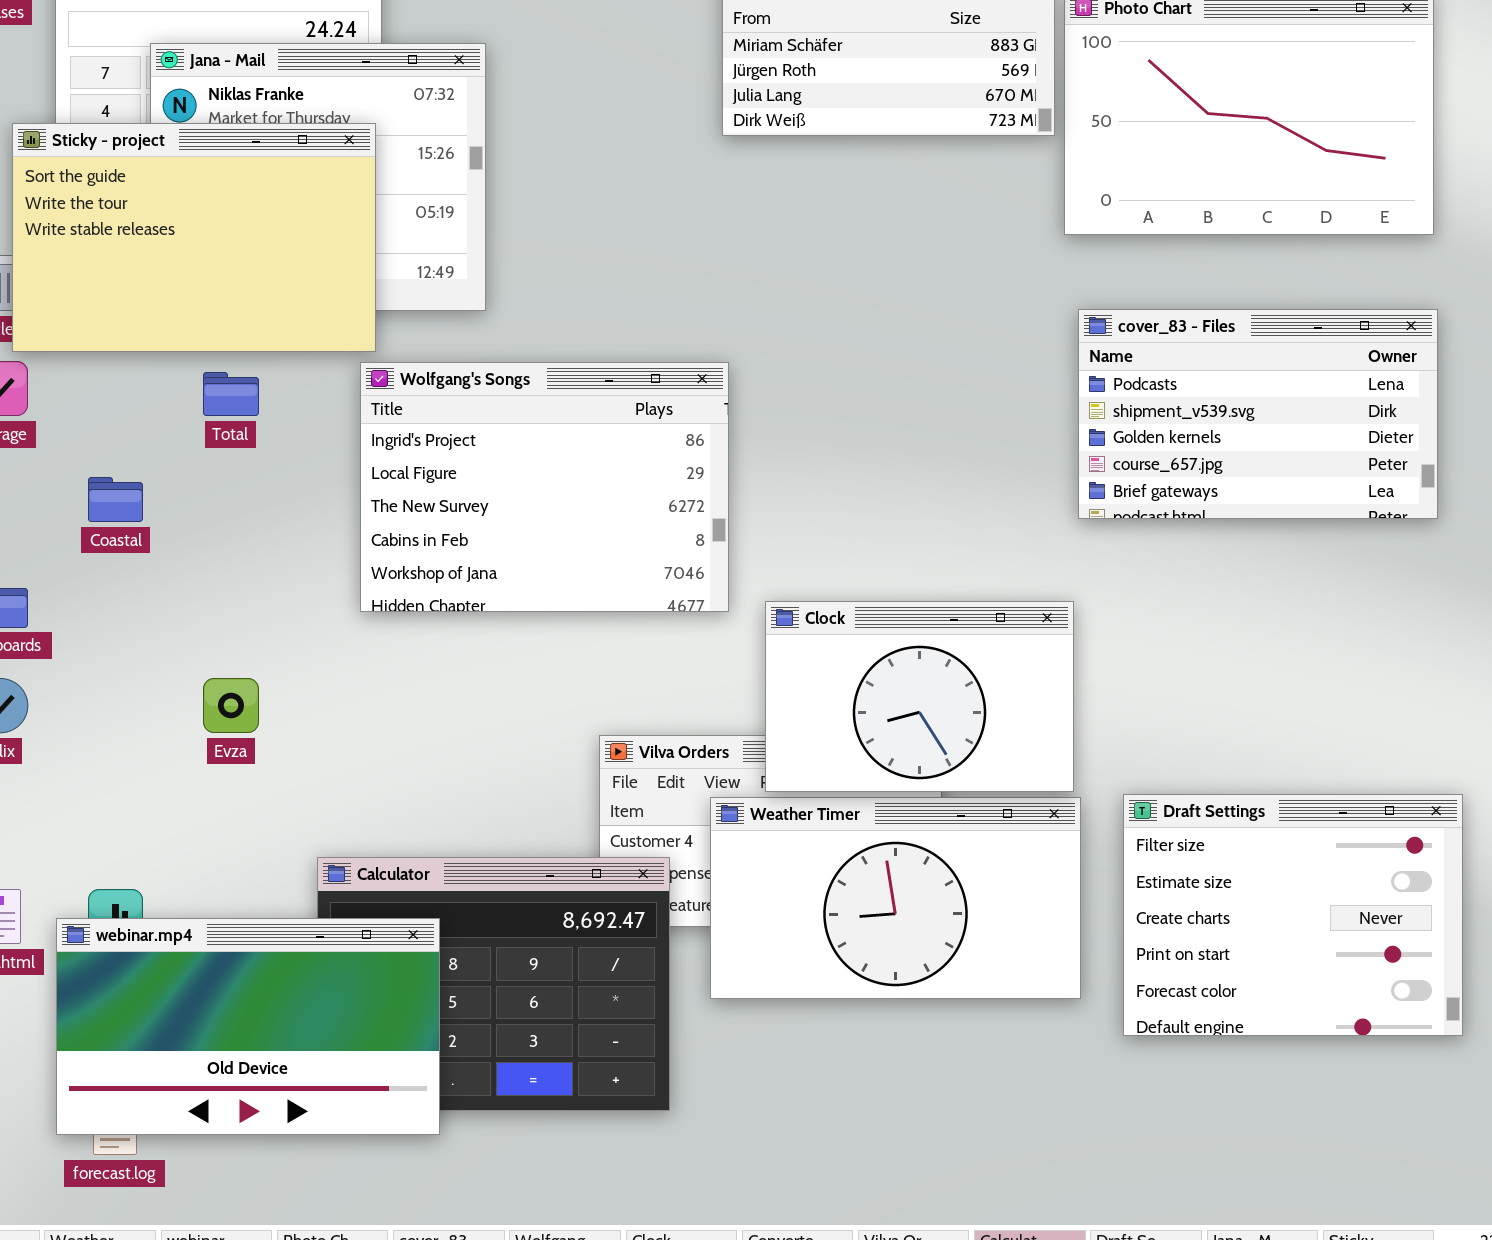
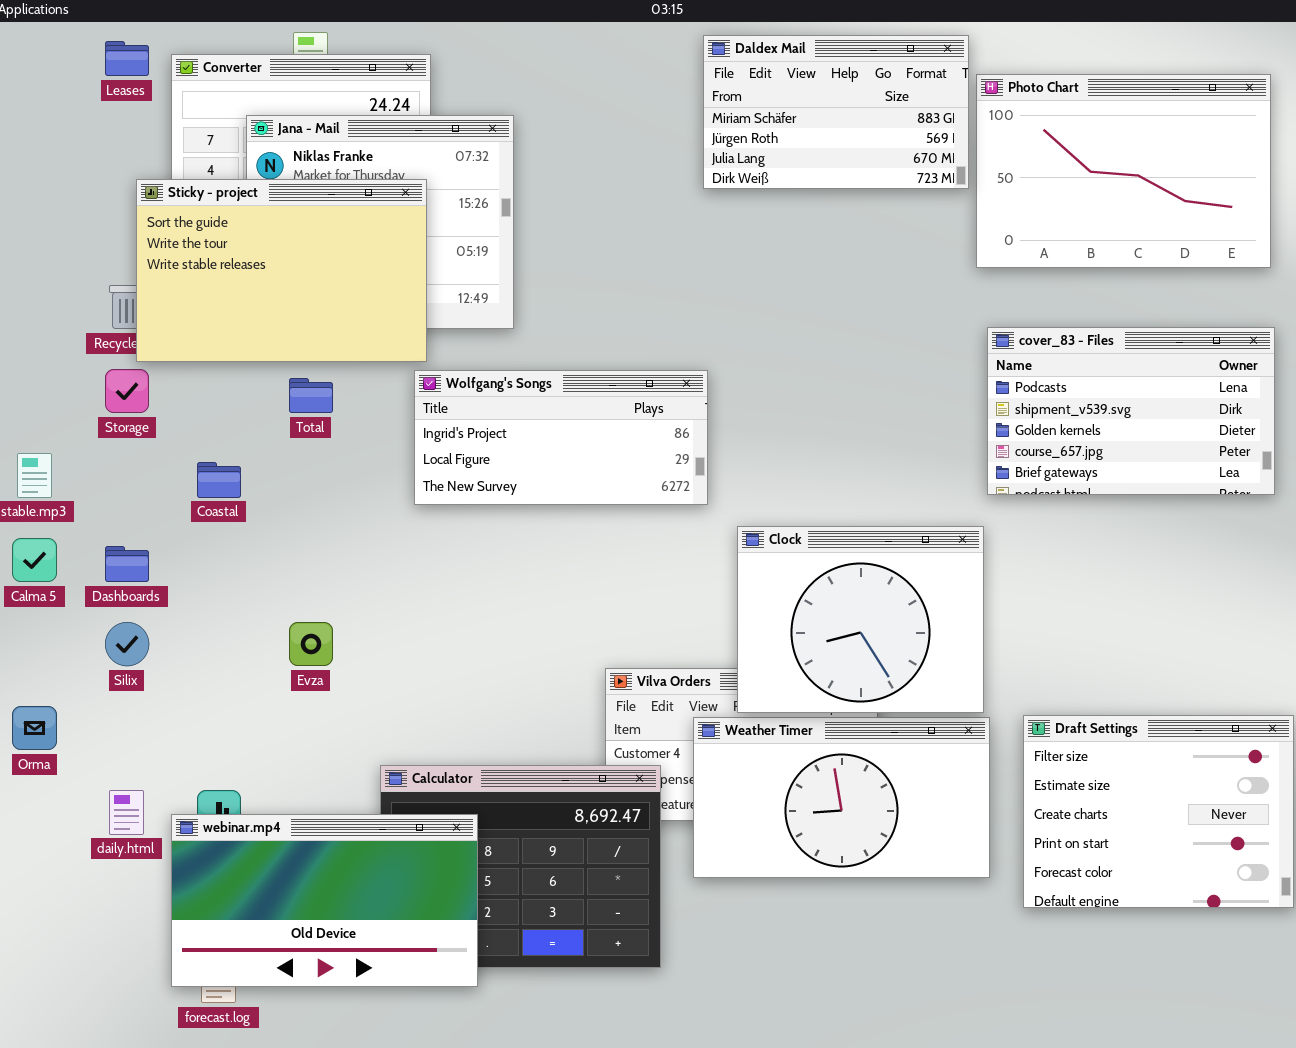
Wolfgang's Songs: [360,362,729,612] -> [414,370,708,505], resized
Clock: [765,601,1074,792] -> [737,526,984,713], resized

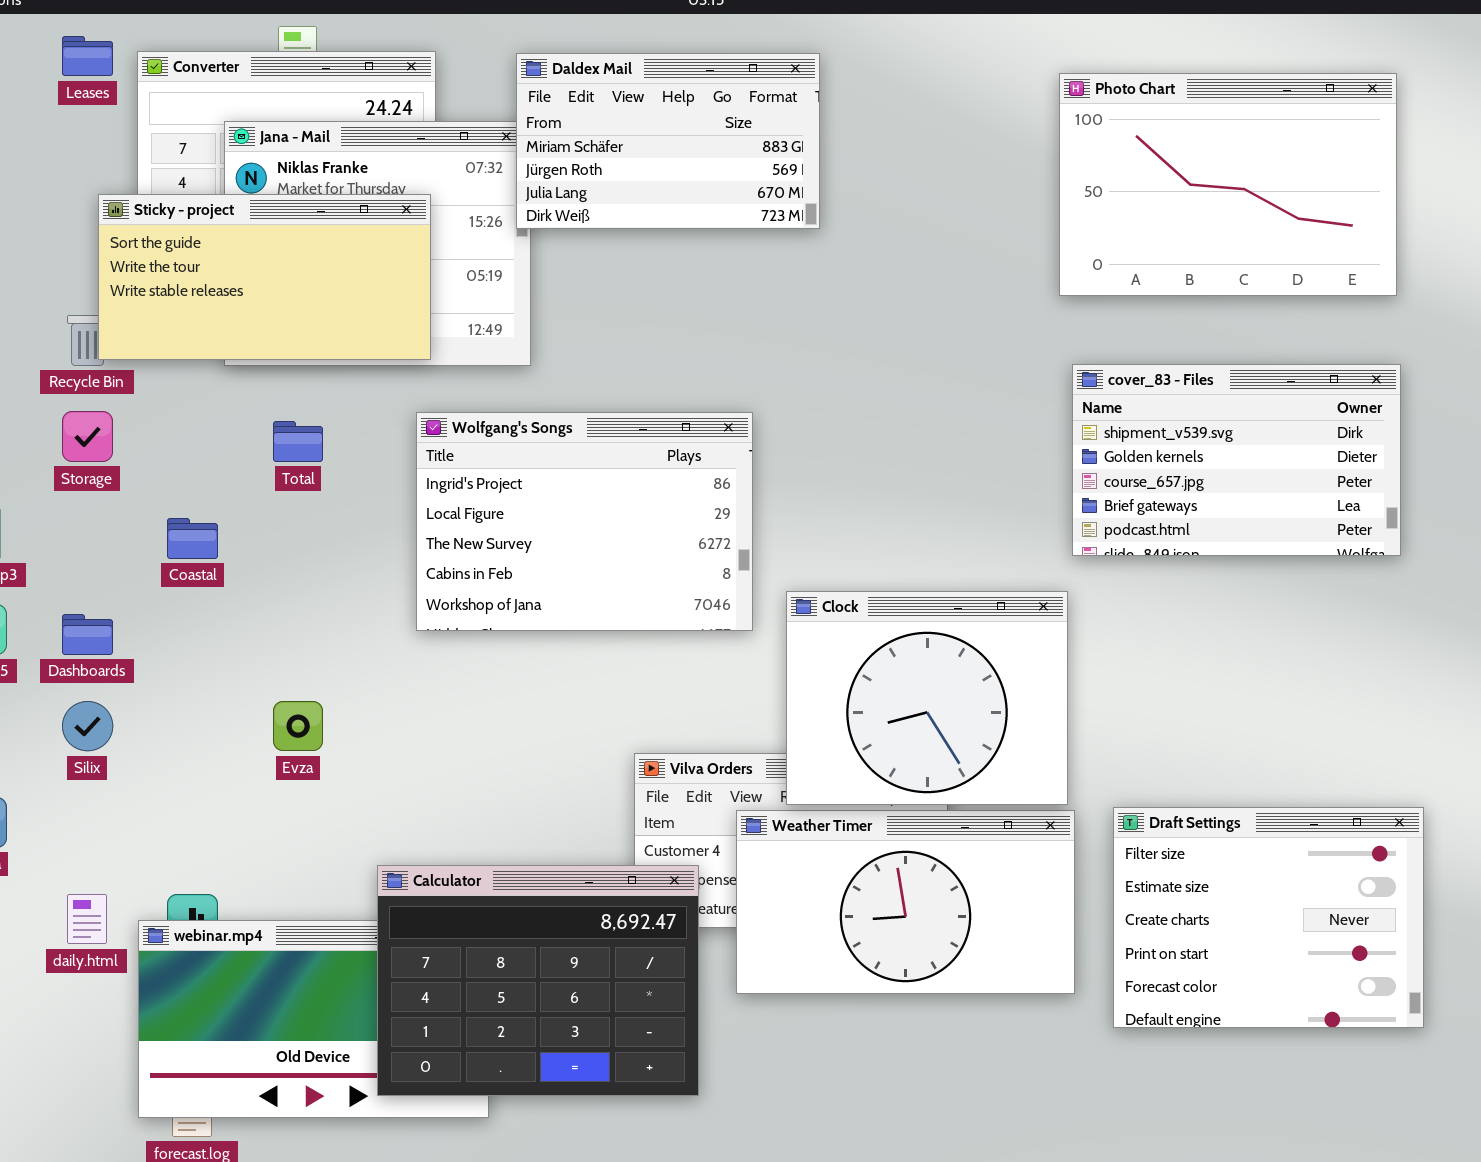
Daldex Mail: [703,35,969,189] -> [516,53,820,229], moved
Sticky - project: [136,179,427,362] -> [98,194,431,360], resized
cover_83 - Files: [987,327,1275,495] -> [1072,364,1401,556], scrolled down 1 row
Wolfgang's Songs: [414,370,708,505] -> [416,412,753,631], resized
Calculator: [380,765,661,968] -> [377,865,699,1096], raised

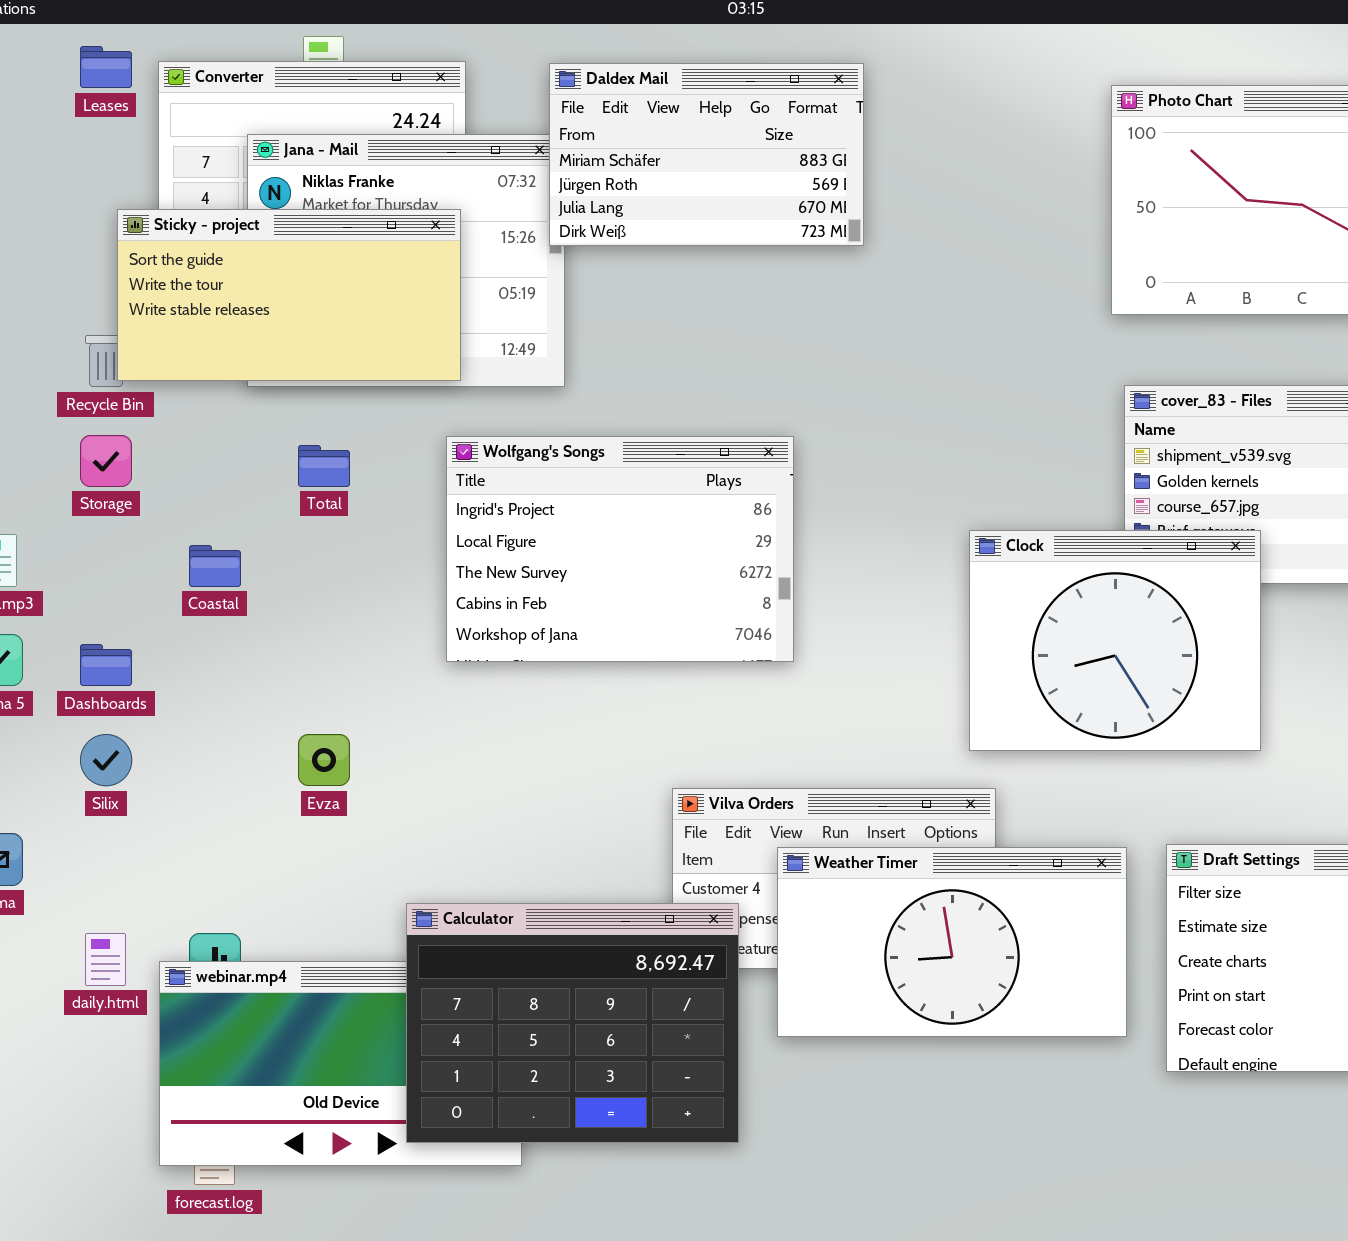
Clock: [786,591,1068,805] -> [969,530,1261,751], moved

